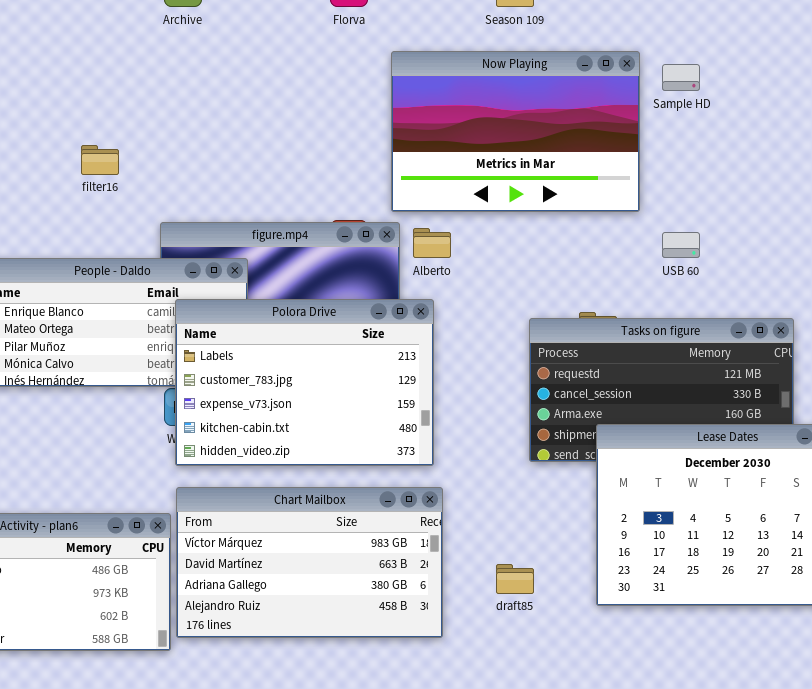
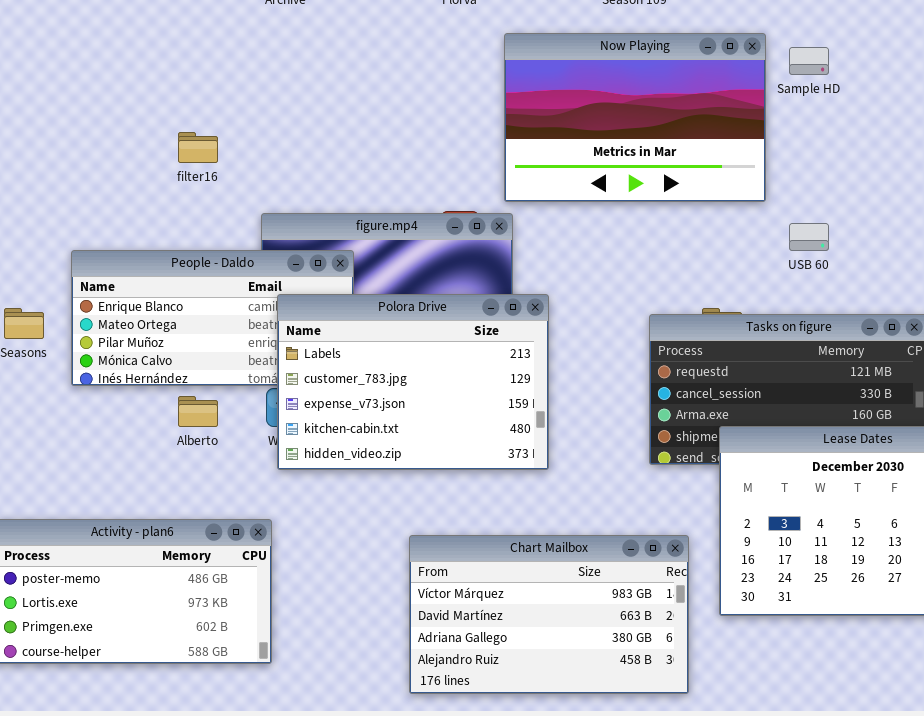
Alberto: [413,228,451,258] -> [178,396,218,427], moved
Chart Mailbox: [176,487,443,638] -> [409,535,689,694], moved

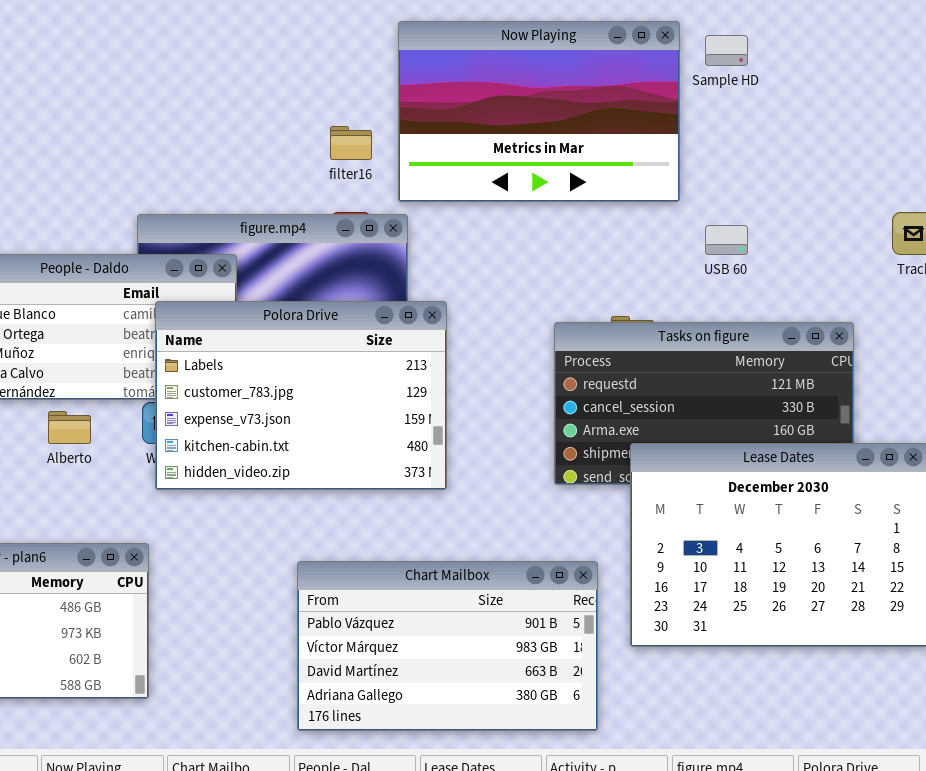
filter16: [178,132,218,163] -> [330,126,372,160], moved
Chart Mailbox: [409,535,689,694] -> [297,561,598,731], scrolled up 1 row

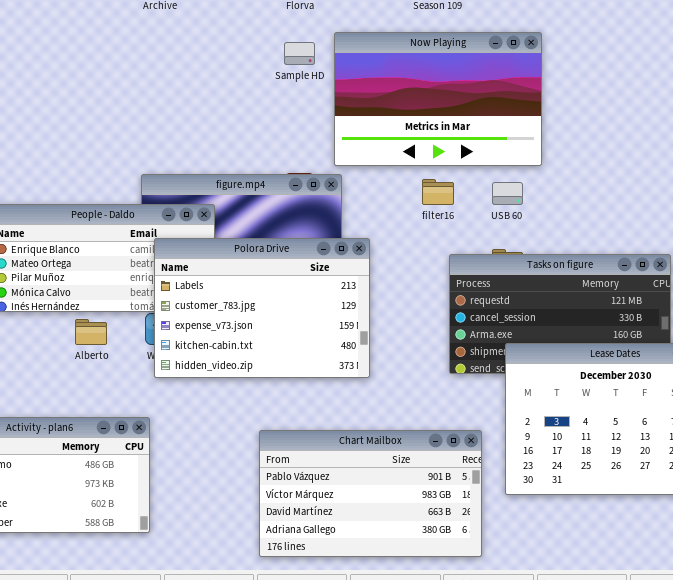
Sample HD: [705,35,748,66] -> [284,42,315,65], moved
filter16: [330,126,372,160] -> [422,179,454,205], moved
USB 60: [705,225,748,255] -> [492,182,523,205], moved

